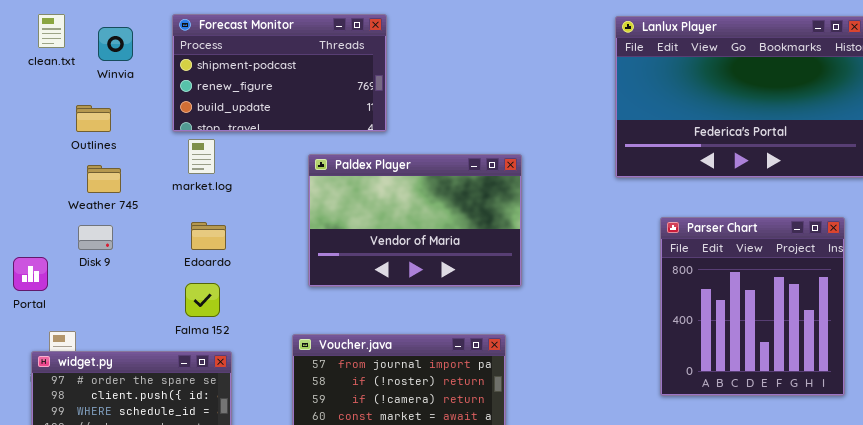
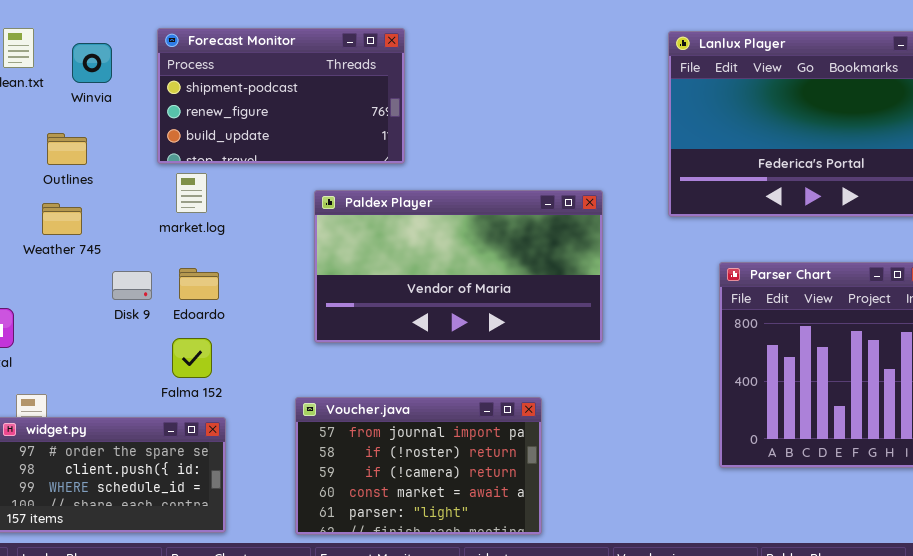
Paldex Player: [308,154,522,287] -> [314,190,603,343], resized
Weather 745: [87,165,121,193] -> [42,203,82,235], moved
Disk 9: [78,225,113,250] -> [112,271,152,300], moved

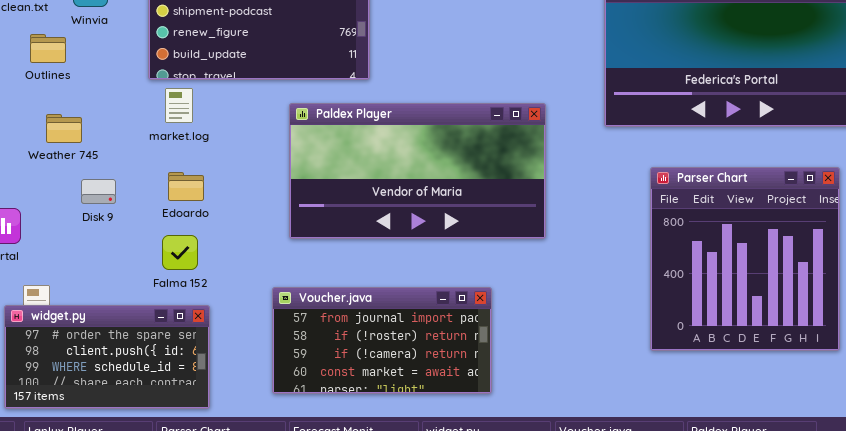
Outlines: [47,133,87,165] -> [30,34,66,63], moved
Disk 9: [112,271,152,300] -> [81,179,116,204], moved
Voucher.java: [295,397,542,535] -> [272,287,492,394], resized

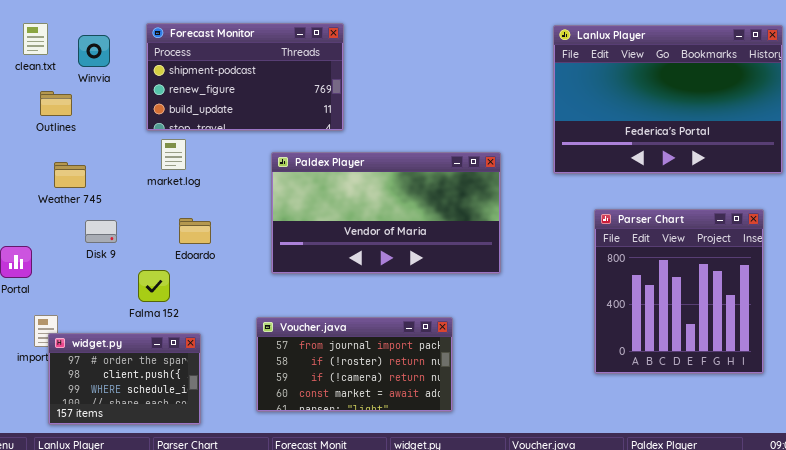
Edoardo: [168,172,204,201] -> [179,218,211,244], moved
Falma 152: [162,235,198,270] -> [138,270,170,302], moved
widget.py: [4,305,210,409] -> [48,333,201,425], resized

